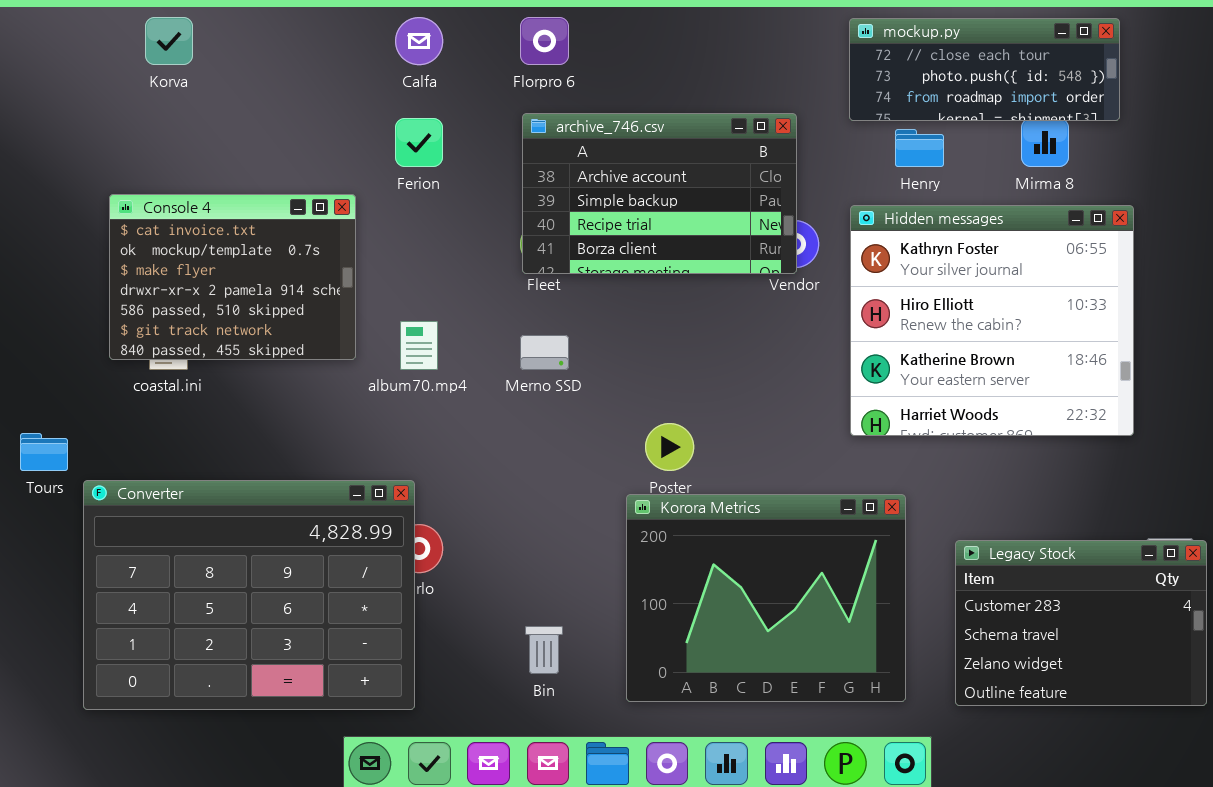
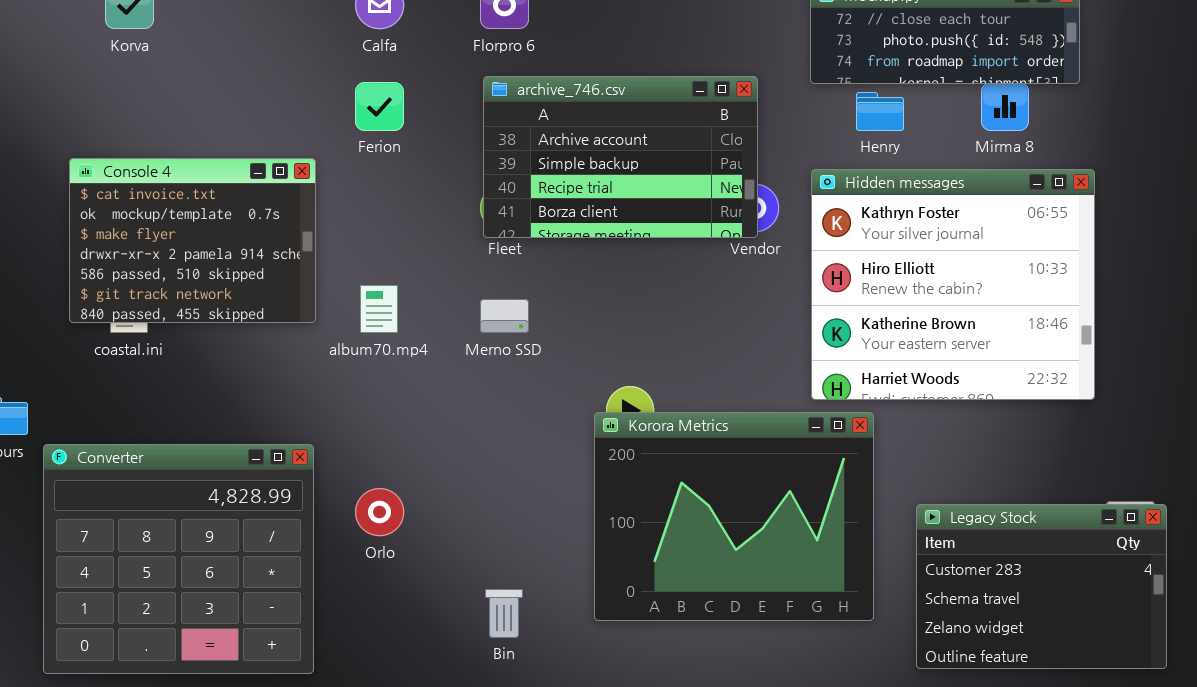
Converter: [83,480,415,710] -> [43,444,314,674], resized
Korora Metrics: [626,494,906,702] -> [594,412,874,621], moved

